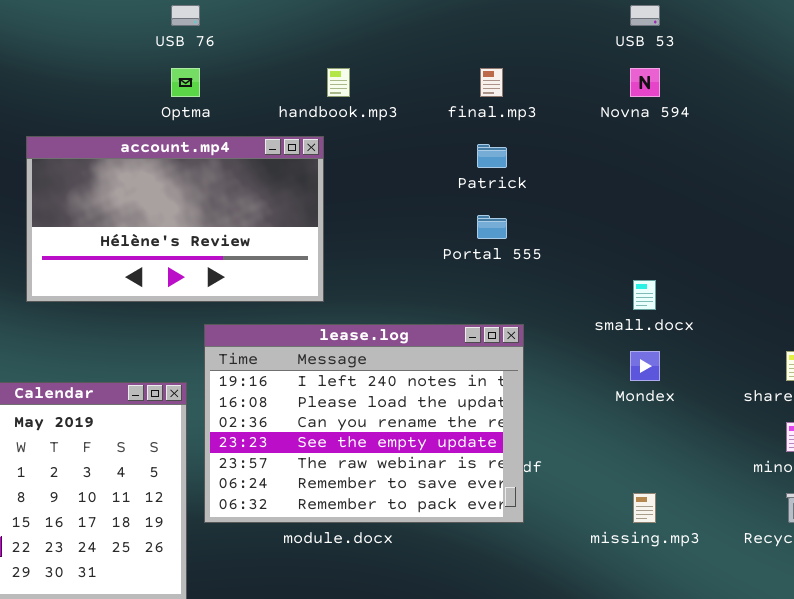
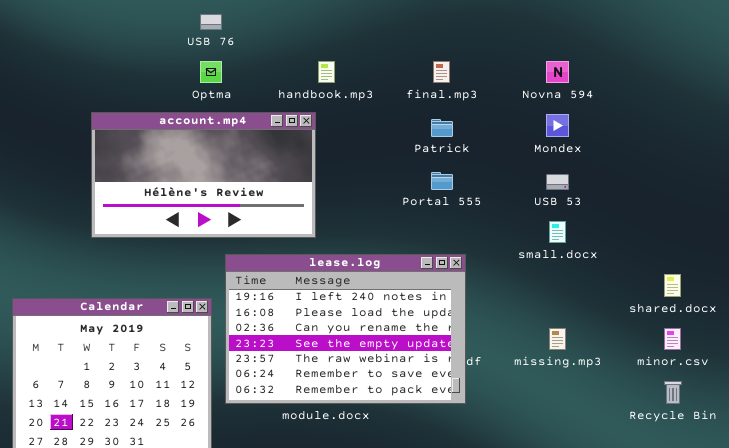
USB 53: [630,5,660,26] -> [546,174,569,190], moved
Mondex: [630,351,660,381] -> [546,114,569,137], moved
missing.mp3: [633,493,656,523] -> [549,328,566,350], moved

